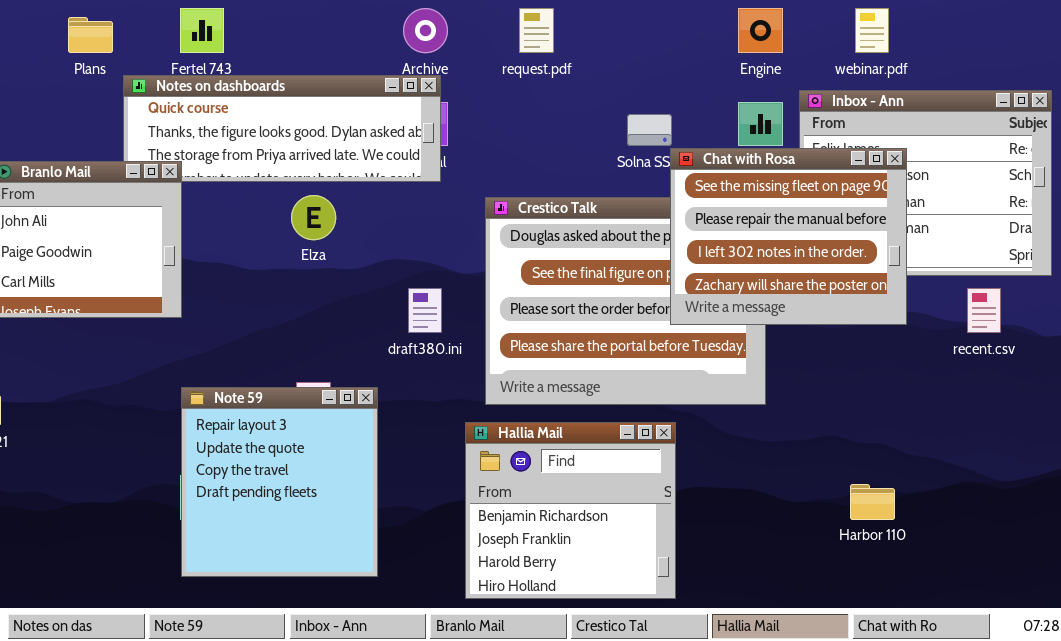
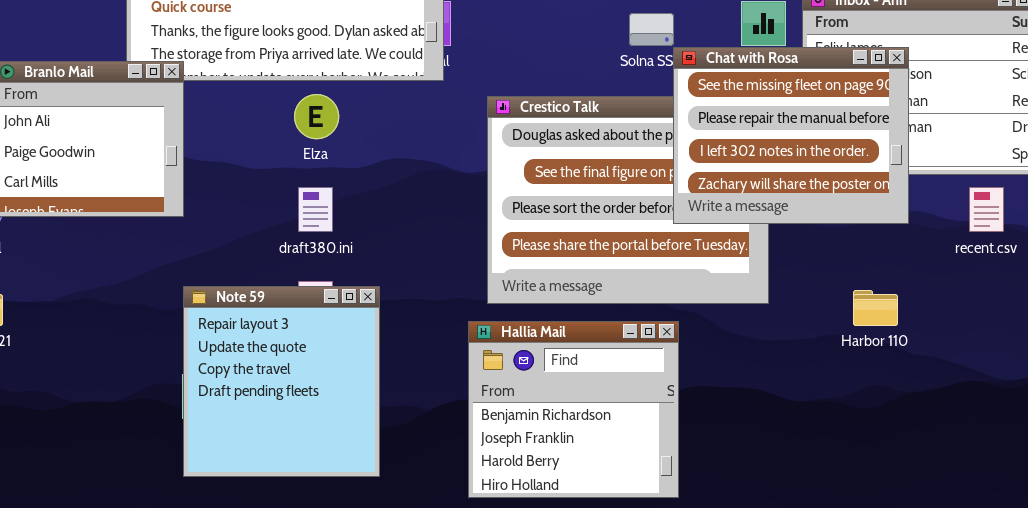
draft380.ini: [408,288,442,333] -> [298,187,333,232], moved
Harbor 110: [850,484,895,520] -> [853,290,898,326], moved

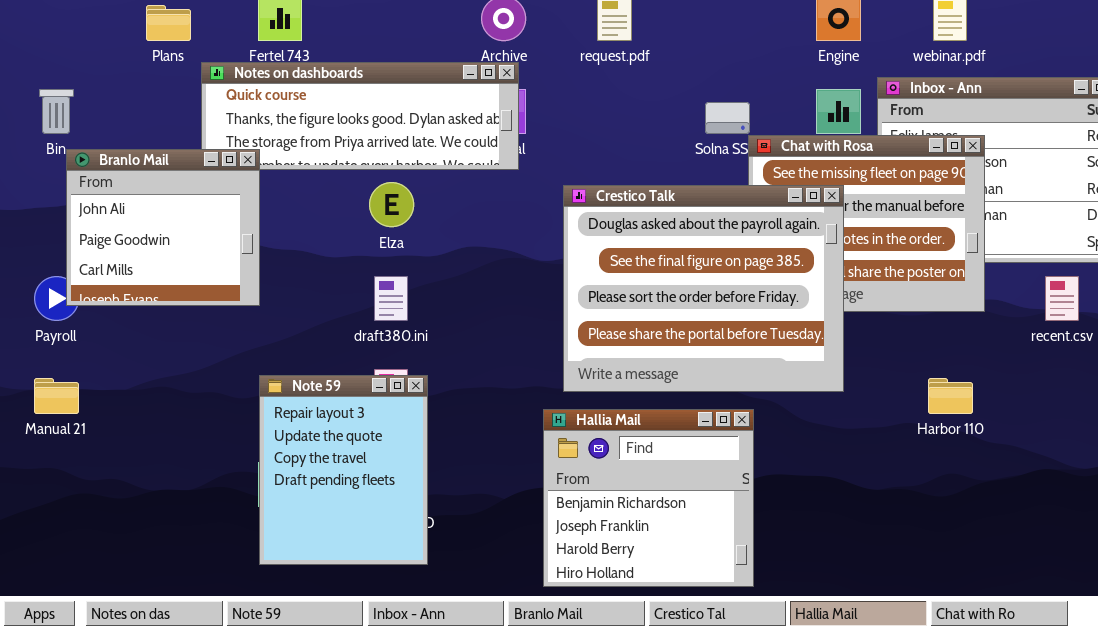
Crestico Talk: [487,96,769,304] -> [563,185,844,392], raised
Note 59: [183,286,380,477] -> [259,375,428,565], resized

